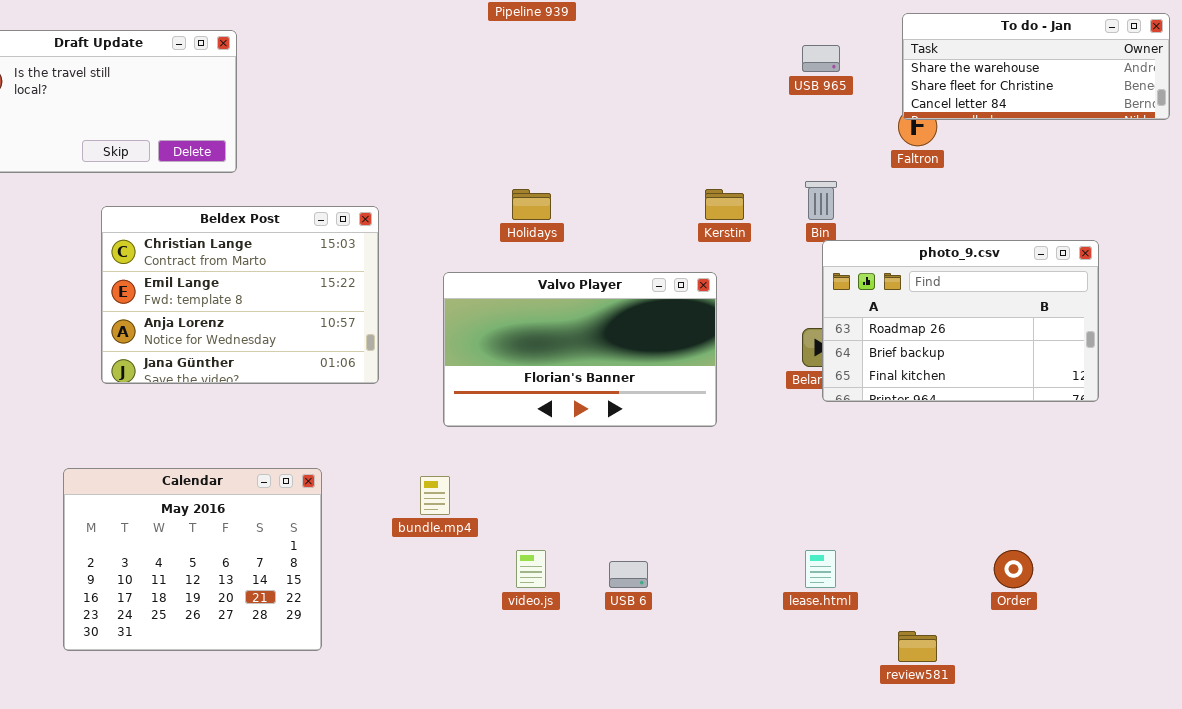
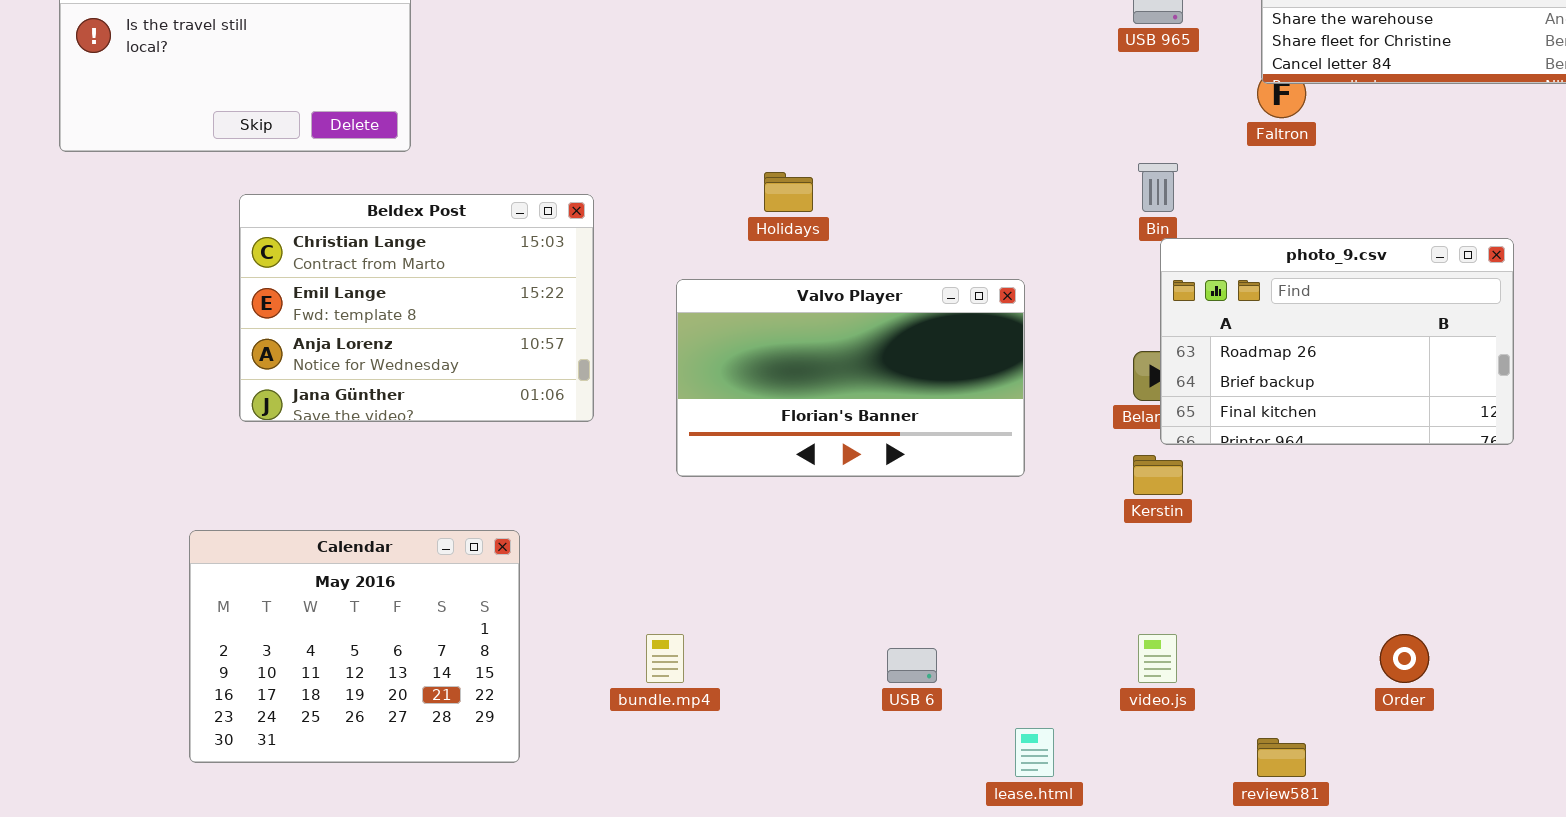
Kerstin: [705,189,744,220] -> [1133,455,1183,495], moved
bundle.mp4: [420,476,450,515] -> [646,634,684,683], moved
video.js: [516,550,546,588] -> [1138,634,1177,683], moved
lease.html: [805,550,836,588] -> [1015,728,1054,777], moved

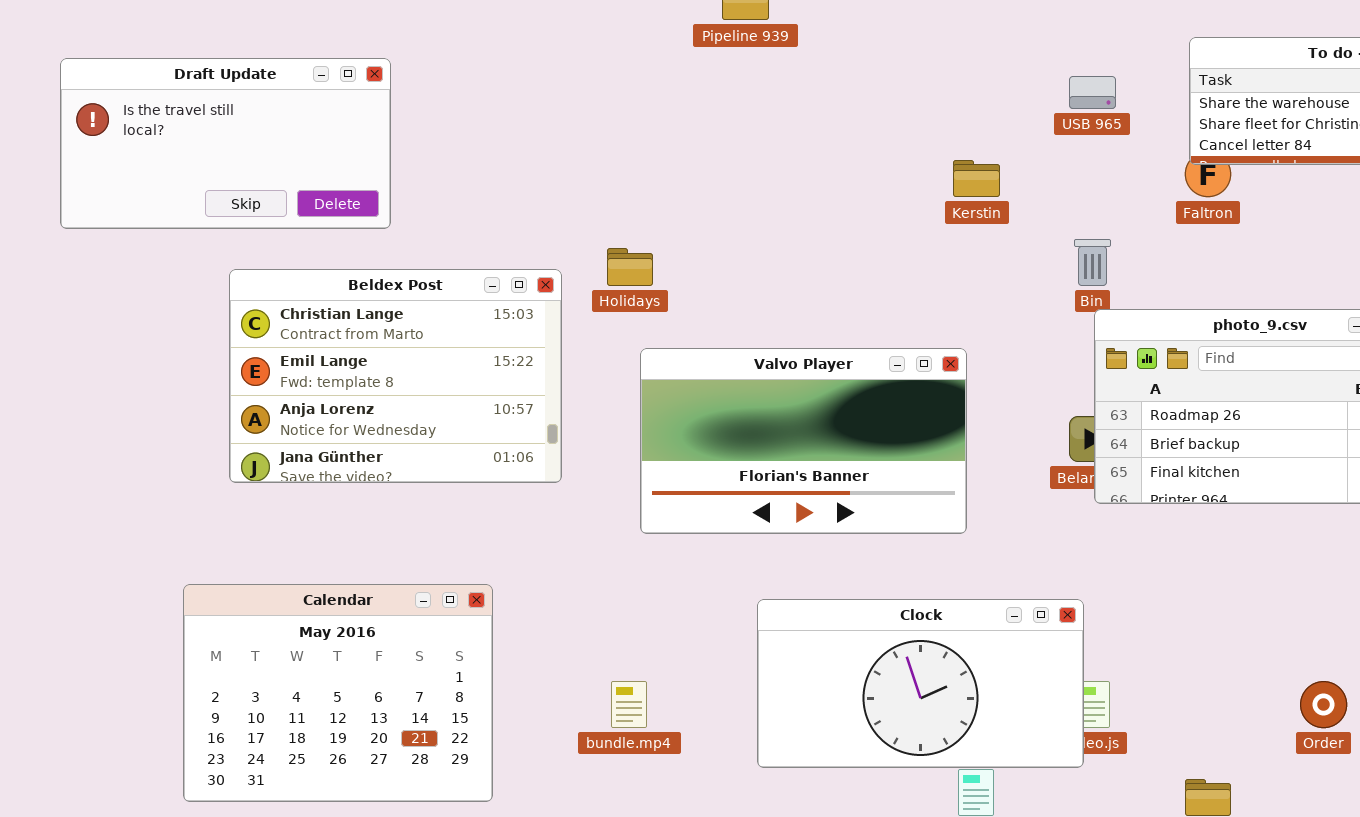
Holidays: [764,172,813,212] -> [607,248,653,286], moved
Kerstin: [1133,455,1183,495] -> [953,160,1000,197], moved
Clock: none -> [757,599,1084,768], opened

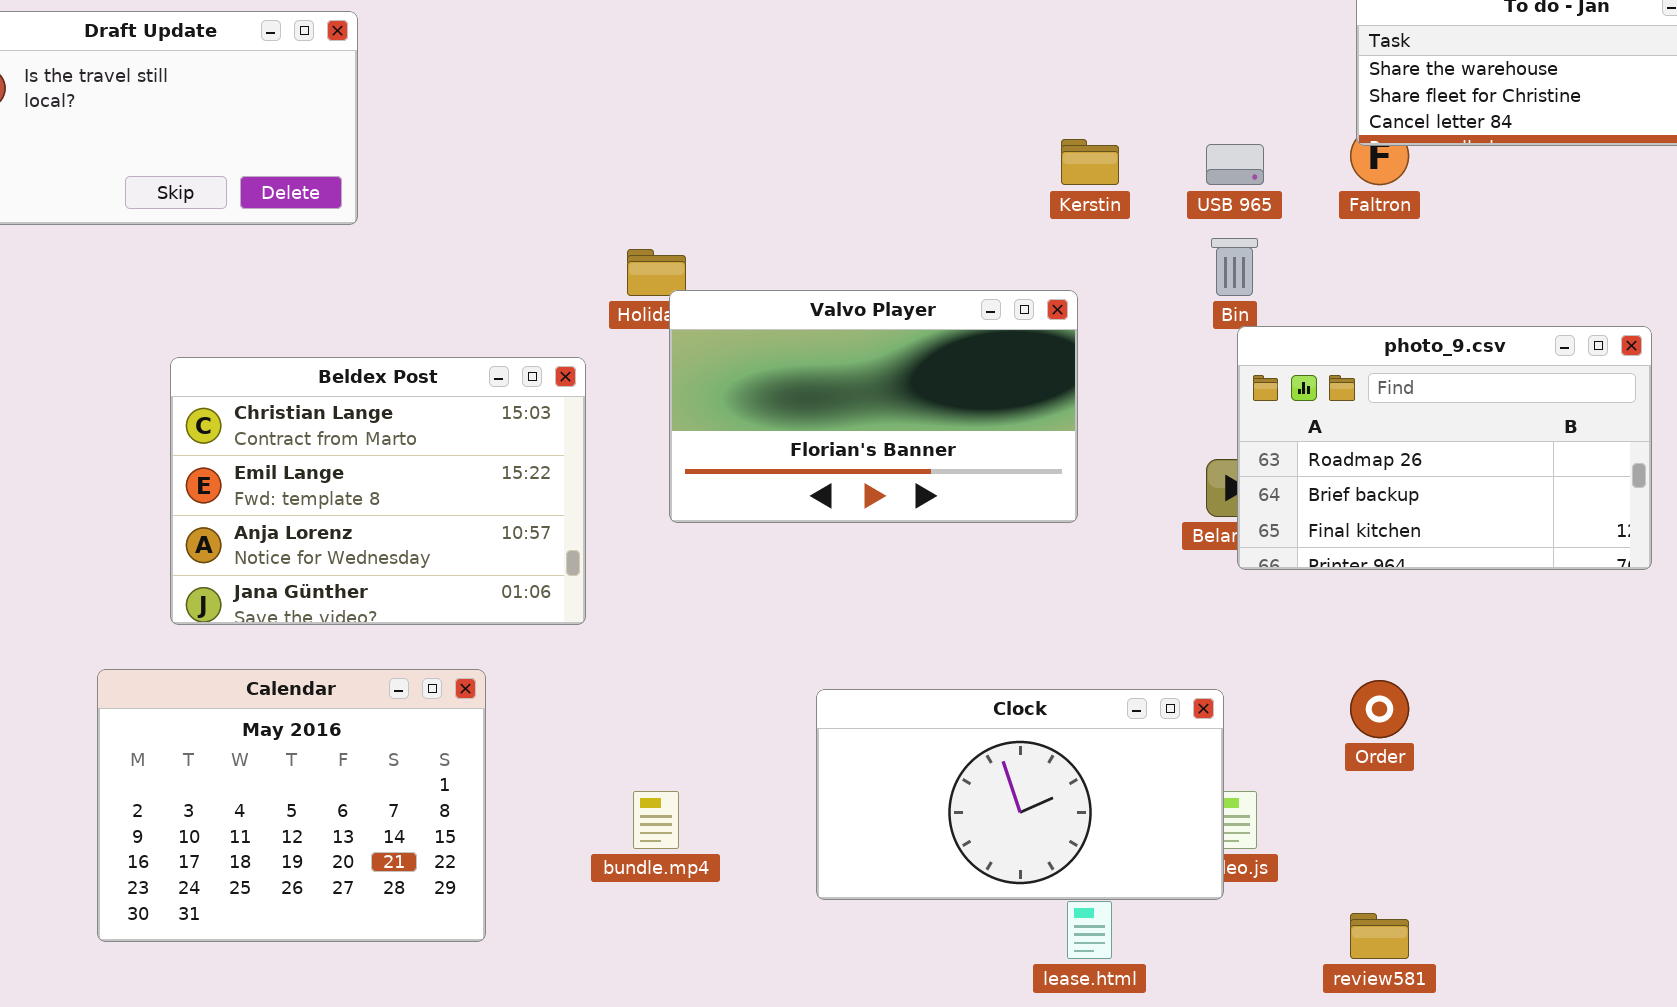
USB 965: [1069,76,1116,109] -> [1206,144,1264,185], moved
Beldex Post: [229,269,562,483] -> [170,357,586,625], moved
Valvo Player: [640,348,967,534] -> [669,290,1078,523], moved
Order: [1300,681,1347,728] -> [1350,680,1409,738], moved

